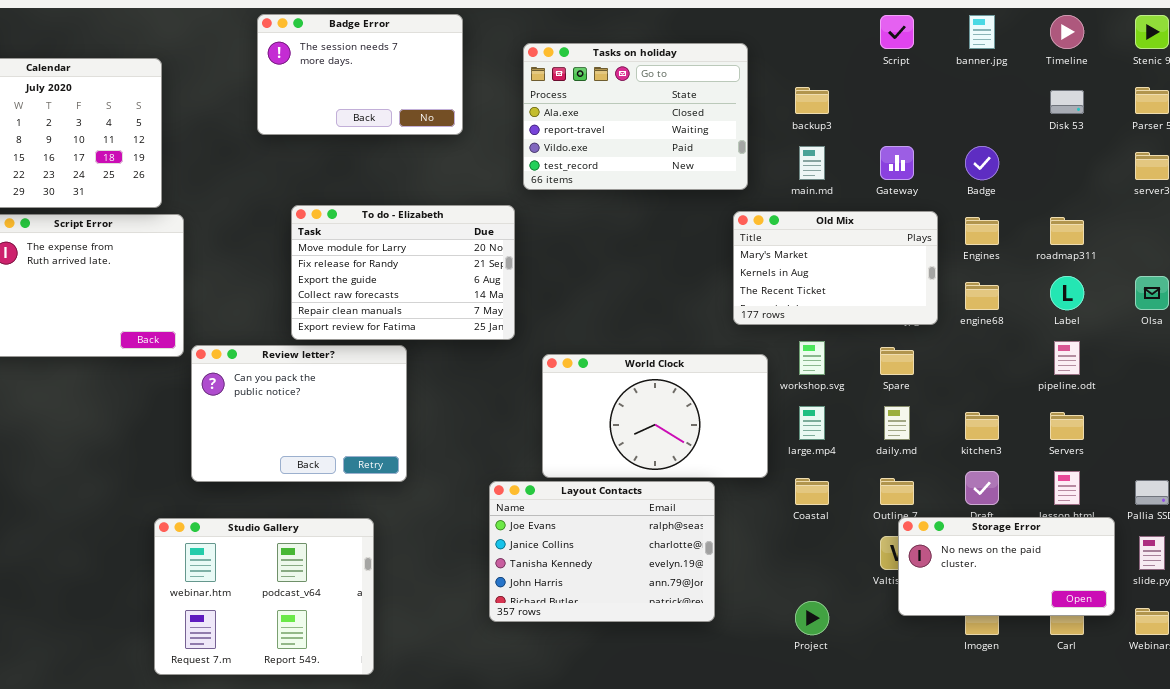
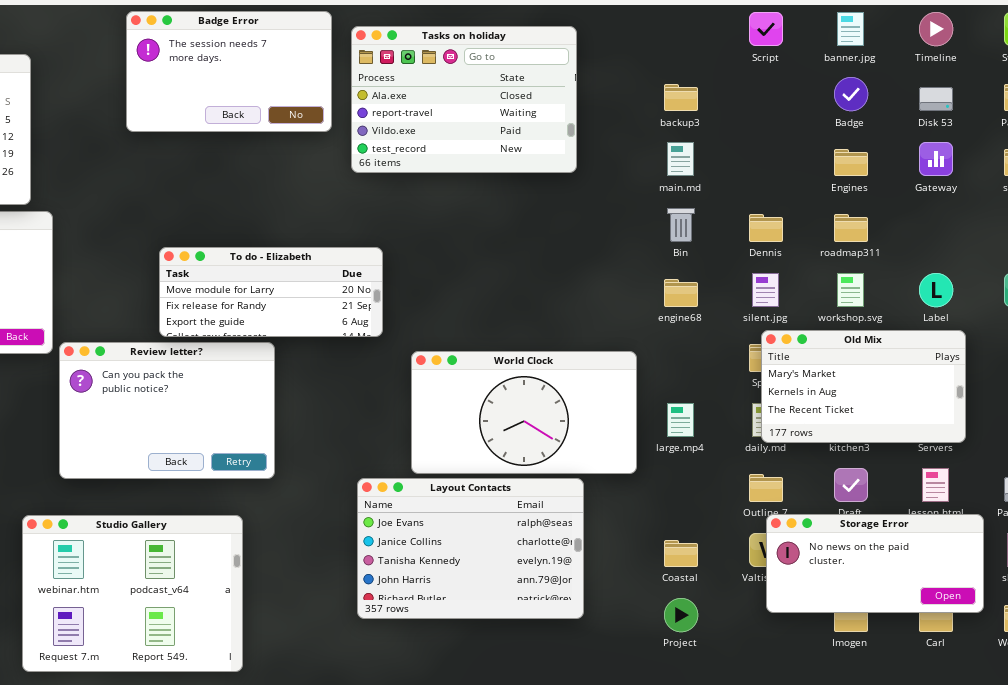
Tasks on holiday: [523,43,748,190] -> [351,26,577,173], moved
Gateway: [880,146,914,180] -> [919,142,953,176], moved
Badge: [965,146,999,180] -> [834,77,868,111], moved
To do - Elizabeth: [291,205,515,340] -> [159,247,383,337], resized
Old Mix: [733,211,938,325] -> [761,330,966,443], moved
Engines: [965,217,999,245] -> [834,149,868,176], moved
roadmap311: [1050,217,1084,245] -> [834,214,868,242], moved
engine68: [965,282,999,310] -> [664,279,698,307], moved
workshop.svg: [799,341,825,375] -> [837,273,864,307], moved
Coastal: [795,478,829,505] -> [664,540,698,567], moved

